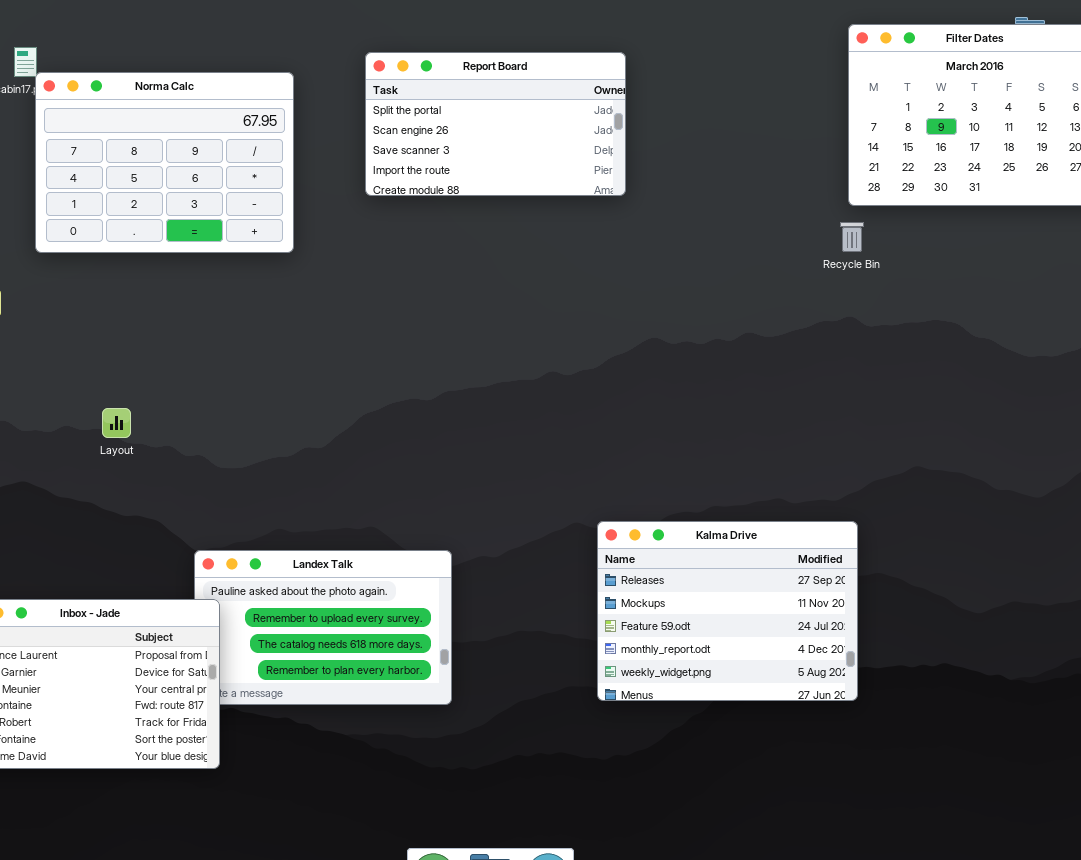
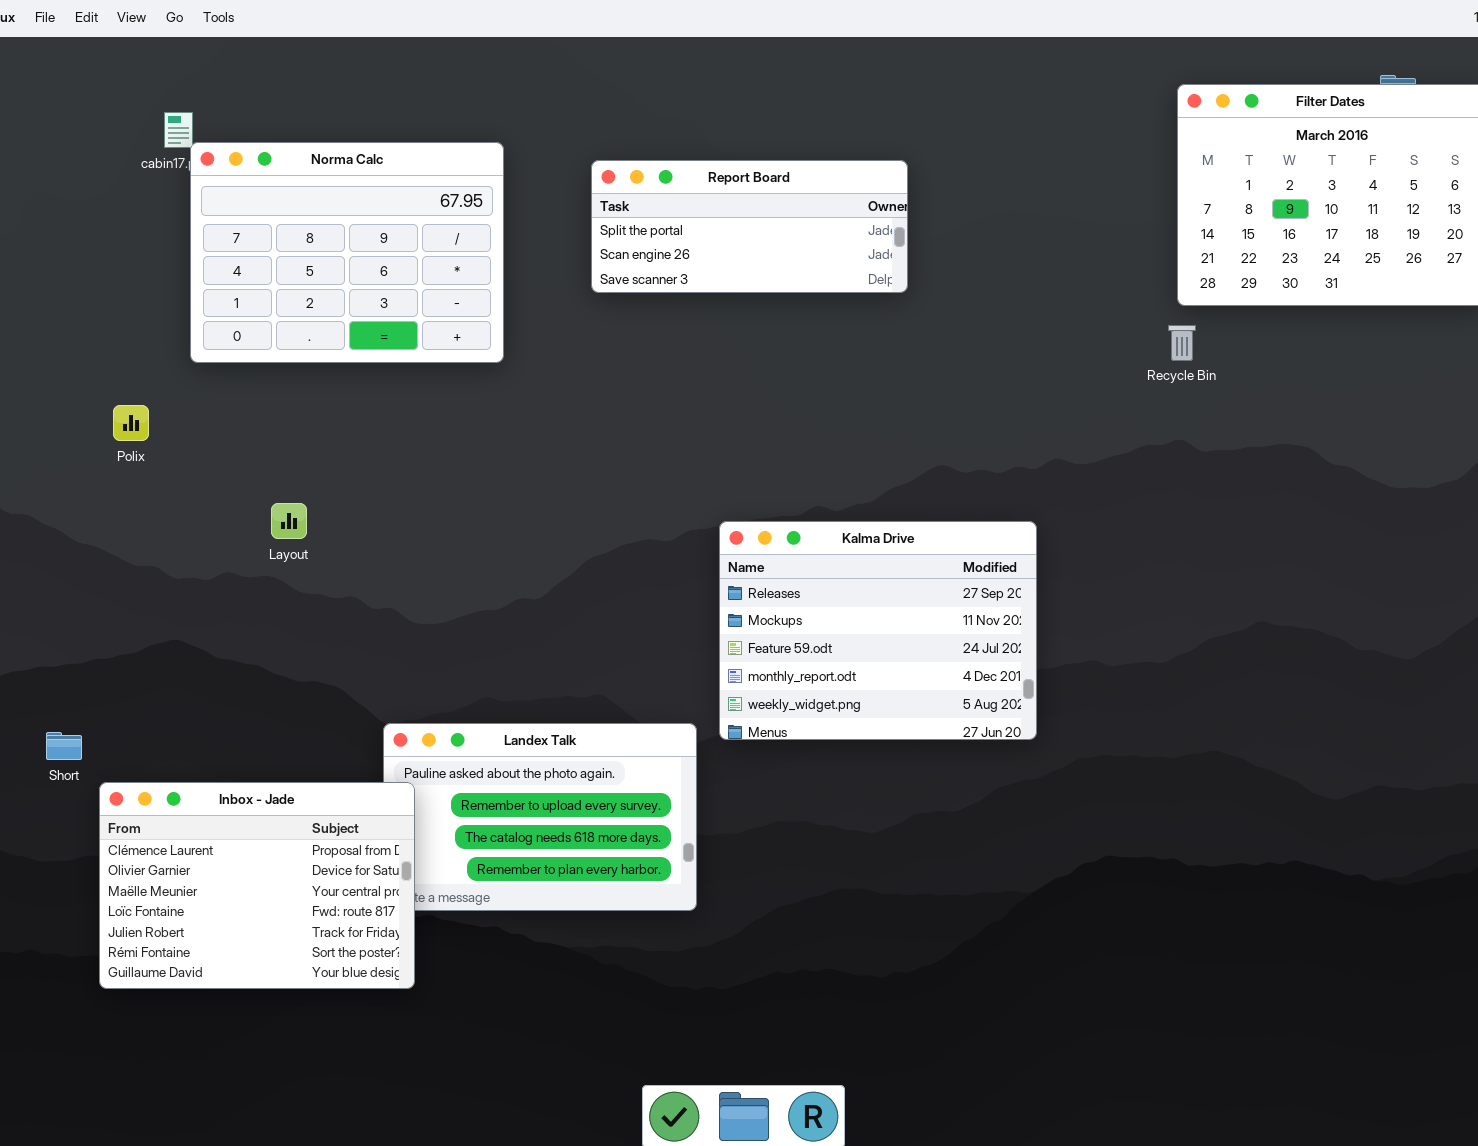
Report Board: [365,52,626,196] -> [591,160,908,293], resized
Layout: [102,408,131,438] -> [271,503,307,539], moved
Kalma Drive: [597,521,858,701] -> [719,521,1037,740], moved

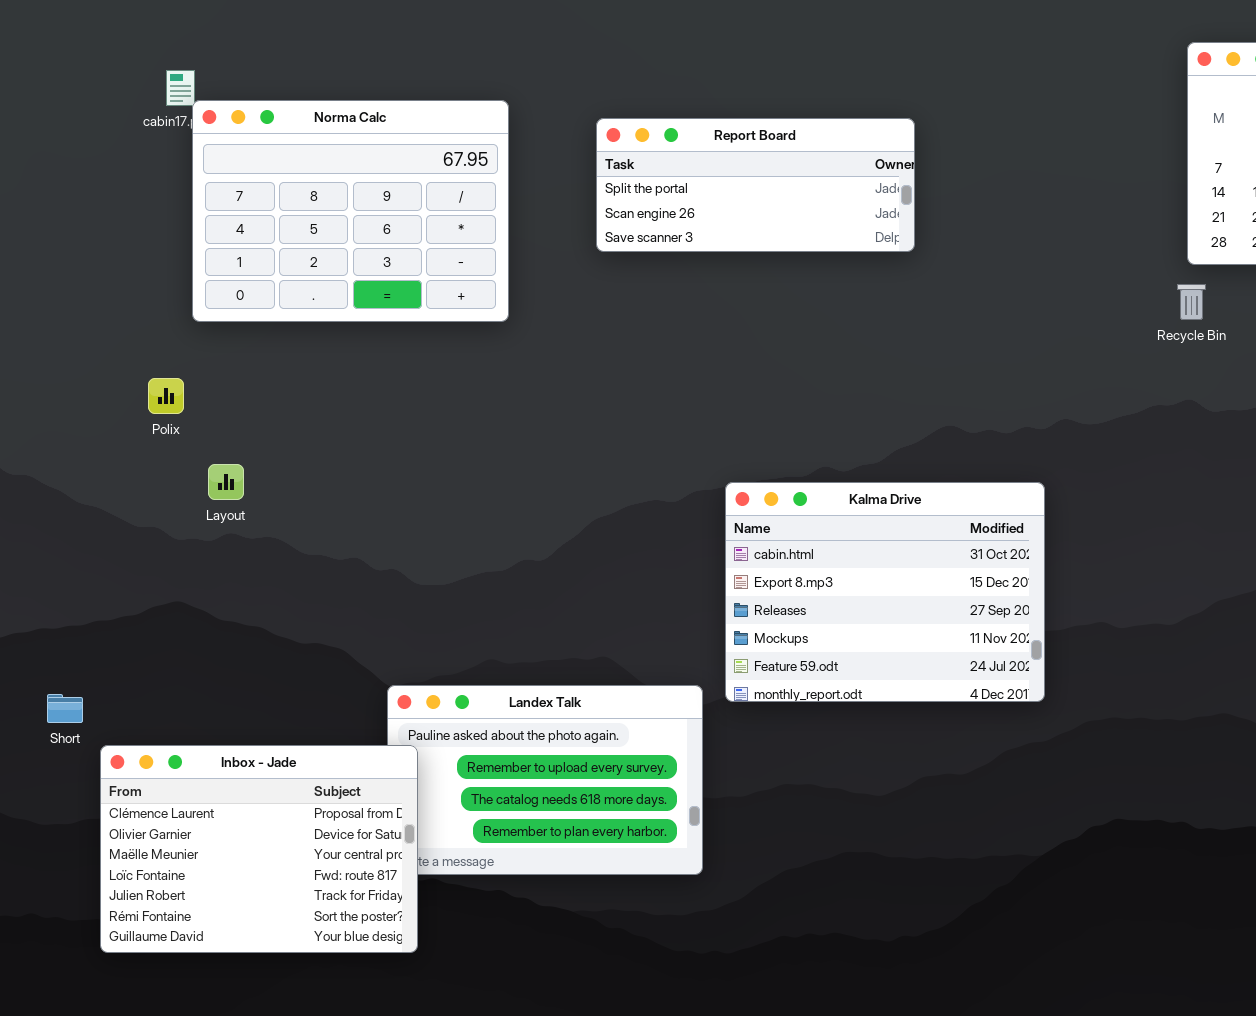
Polix: [113,405,149,441] -> [148,378,184,414], moved
Layout: [271,503,307,539] -> [208,464,244,500], moved
Kalma Drive: [719,521,1037,740] -> [725,482,1045,702], scrolled up 2 rows

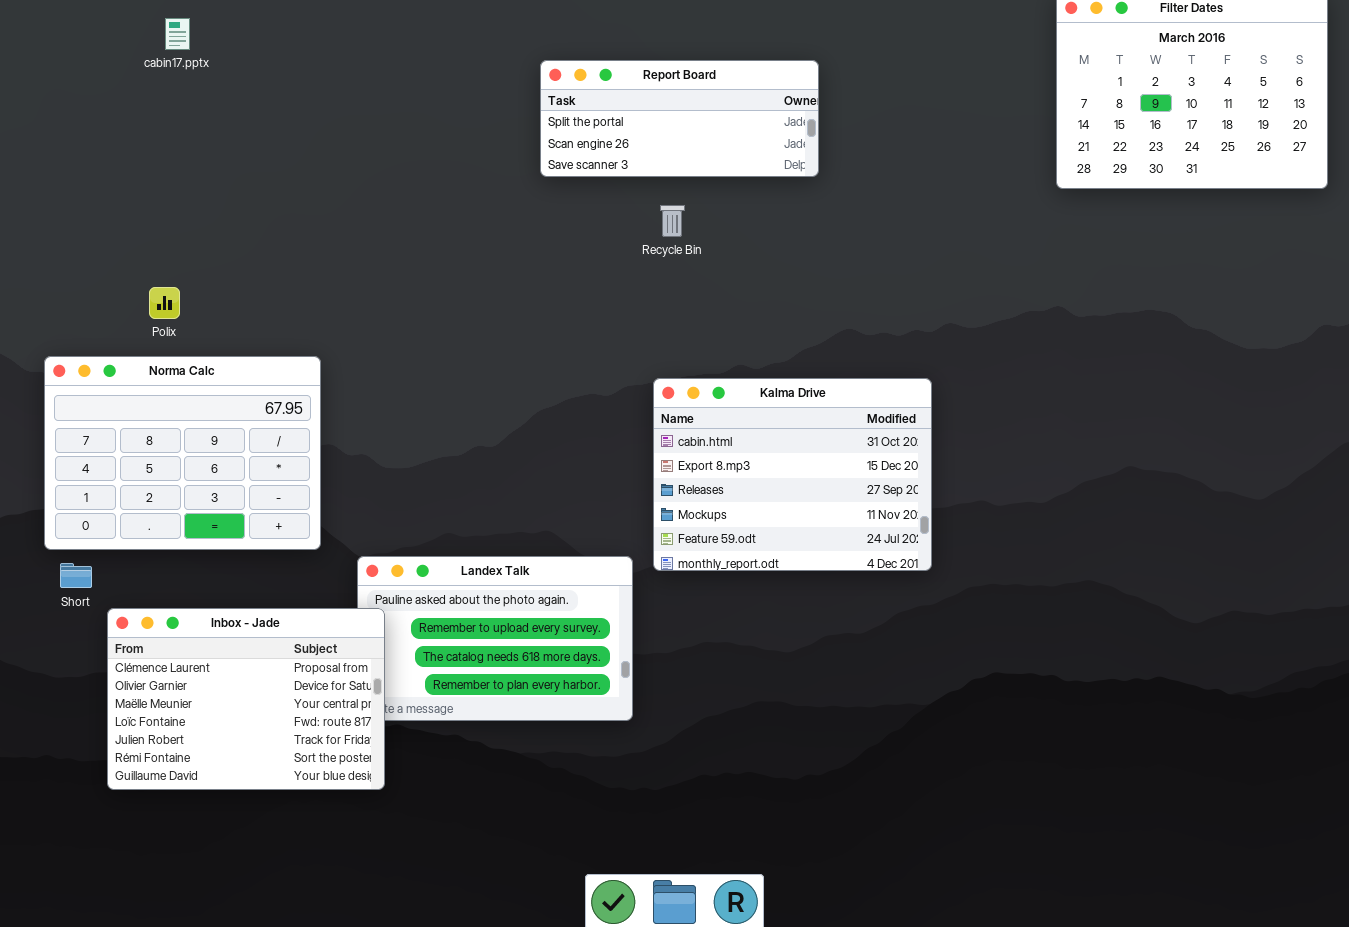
Norma Calc: [192,100,509,322] -> [44,356,321,550], moved
Recycle Bin: [1177,284,1206,320] -> [660,205,685,237], moved

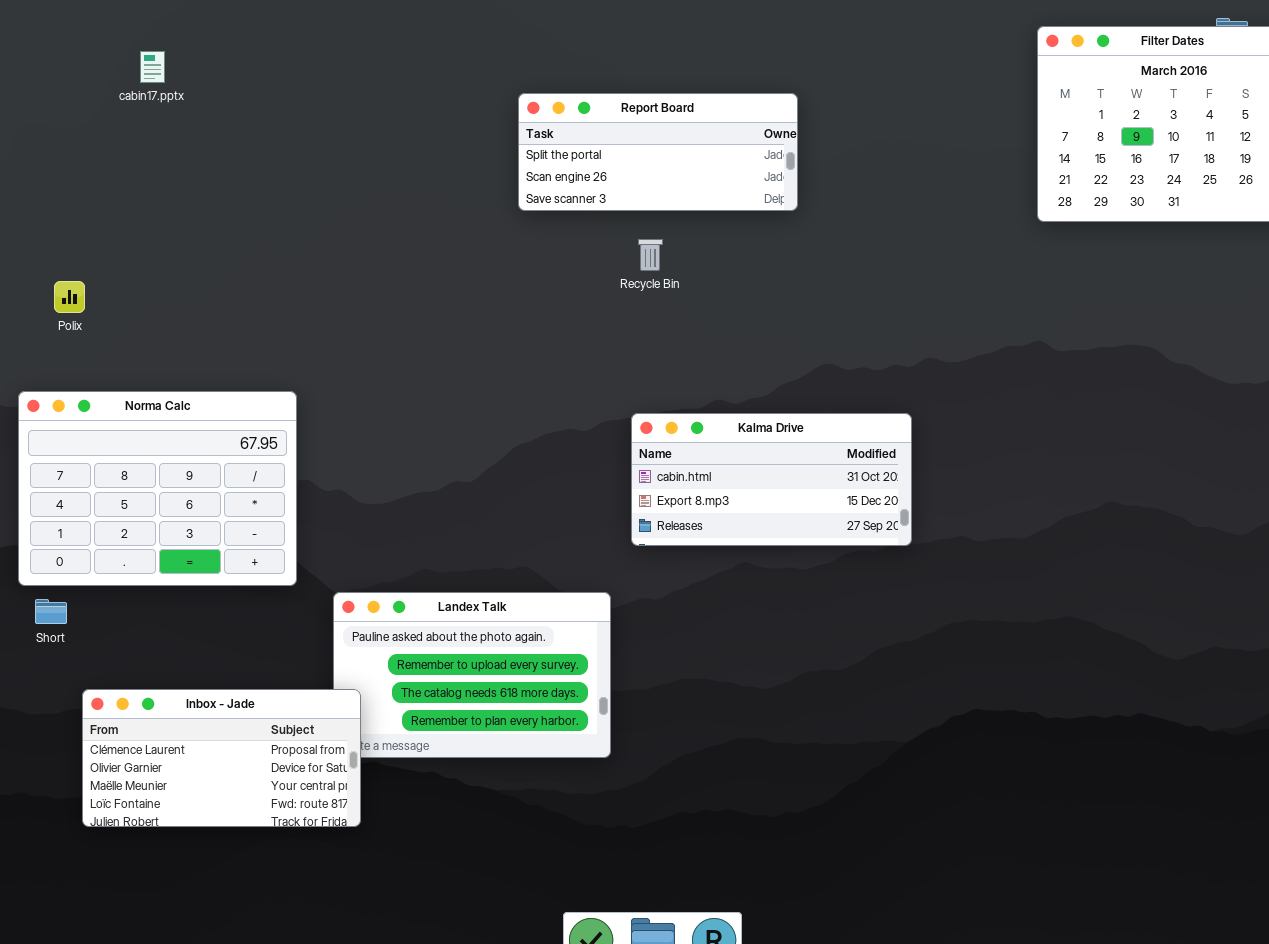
Polix: [149,287,180,319] -> [54,281,85,313], moved
Kalma Drive: [653,378,932,571] -> [631,413,912,546], resized
Inbox - Jade: [107,608,385,790] -> [82,689,361,827], resized

